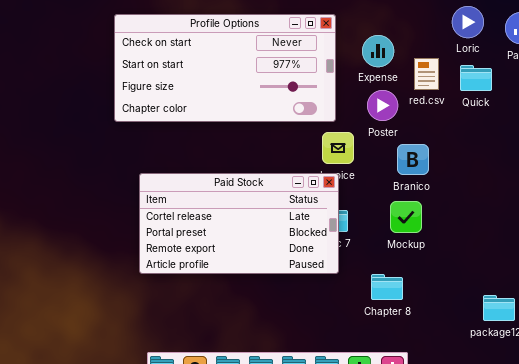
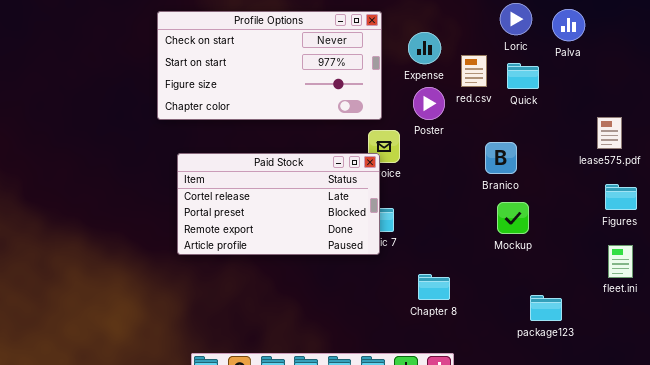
Branico: [397,144,429,175] -> [485,142,517,174], moved
Paid Stock: [139,173,339,274] -> [177,153,380,255], moved
Mockup: [390,201,422,233] -> [497,202,529,234], moved

